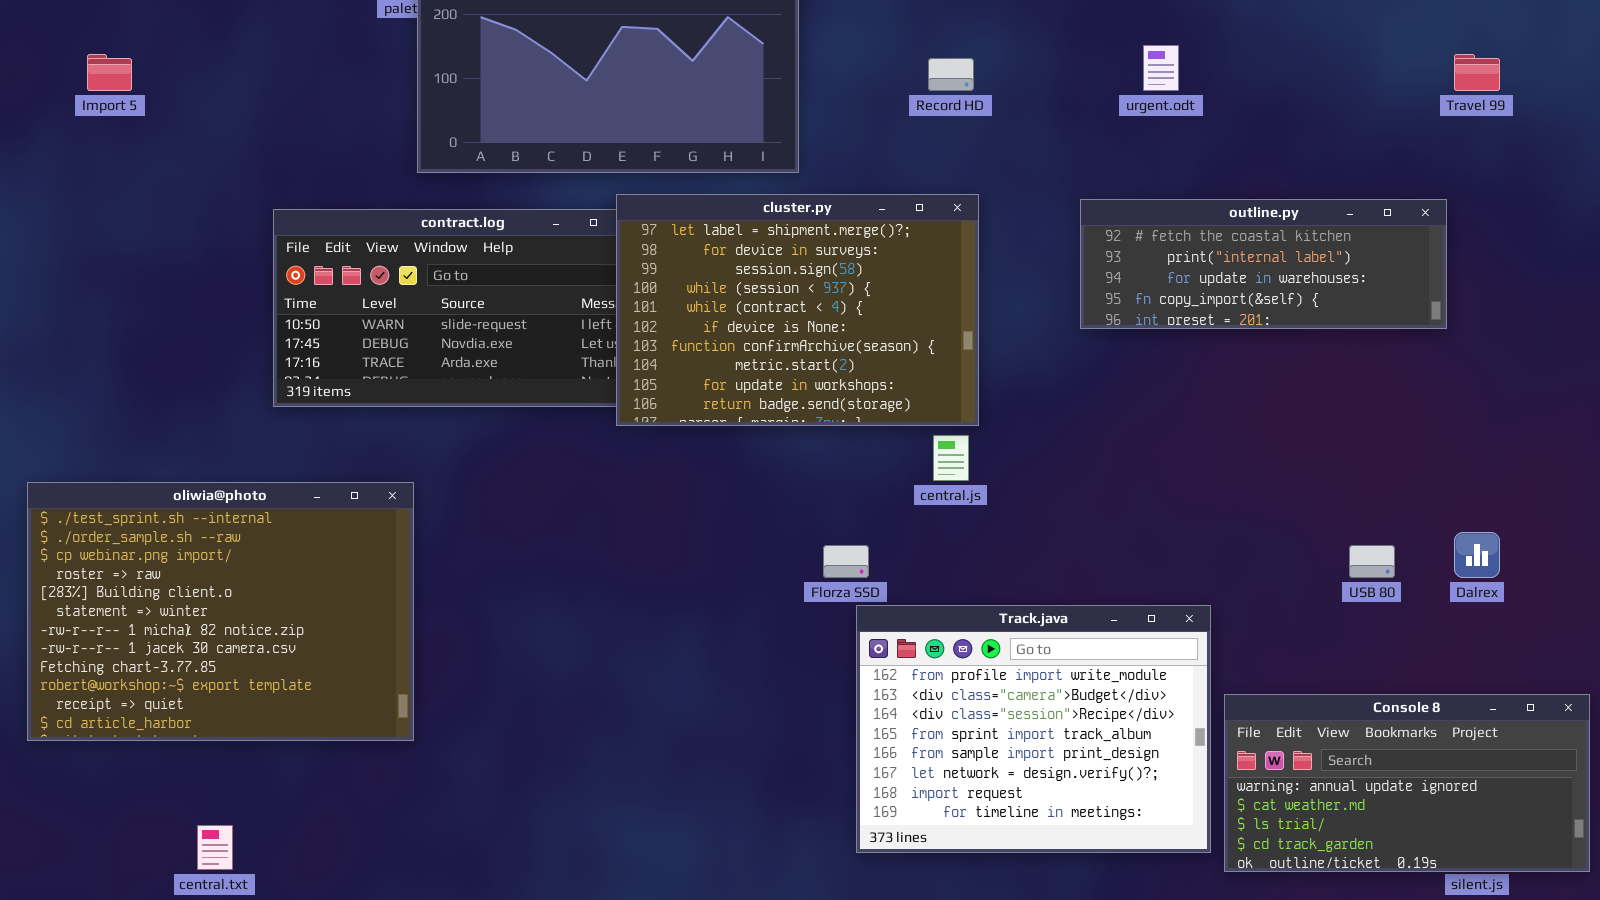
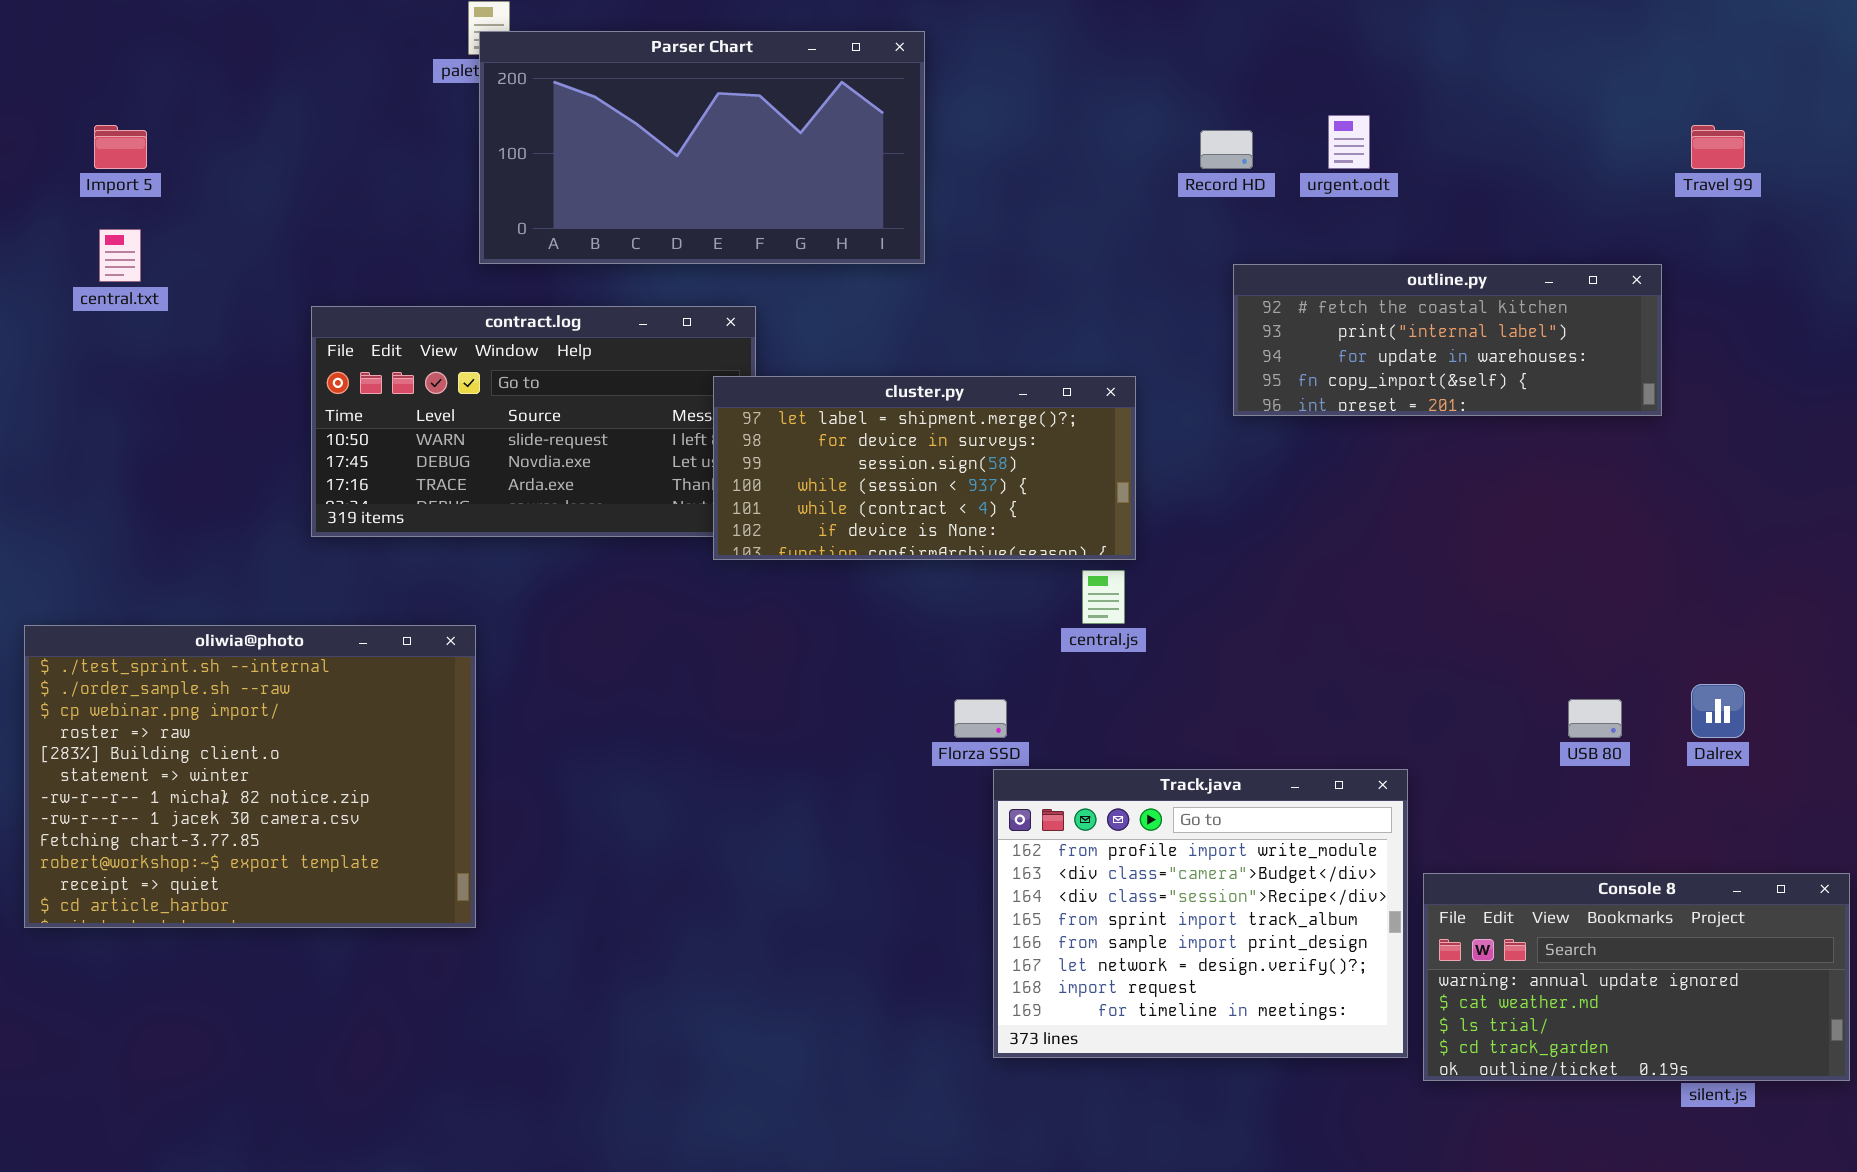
Record HD: [928,58,974,91] -> [1200,130,1253,169], moved
cluster.py: [616,194,979,426] -> [713,376,1136,560], resized
outline.py: [1080,199,1447,329] -> [1233,264,1662,416], moved
central.txt: [197,825,233,870] -> [99,229,141,282], moved

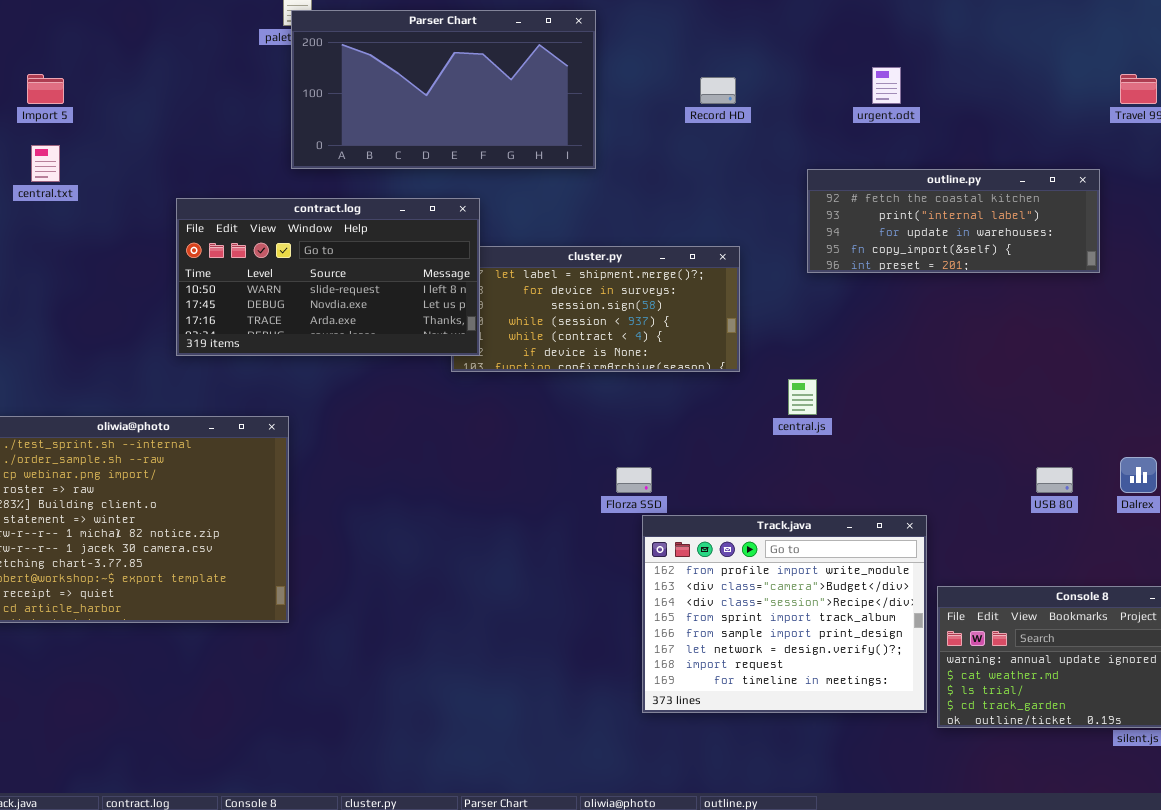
Record HD: [1200,130,1253,169] -> [700,77,736,104], moved
contract.log: [311,306,756,537] -> [176,198,480,356], raised
central.js: [1082,570,1125,624] -> [788,379,817,415], moved

